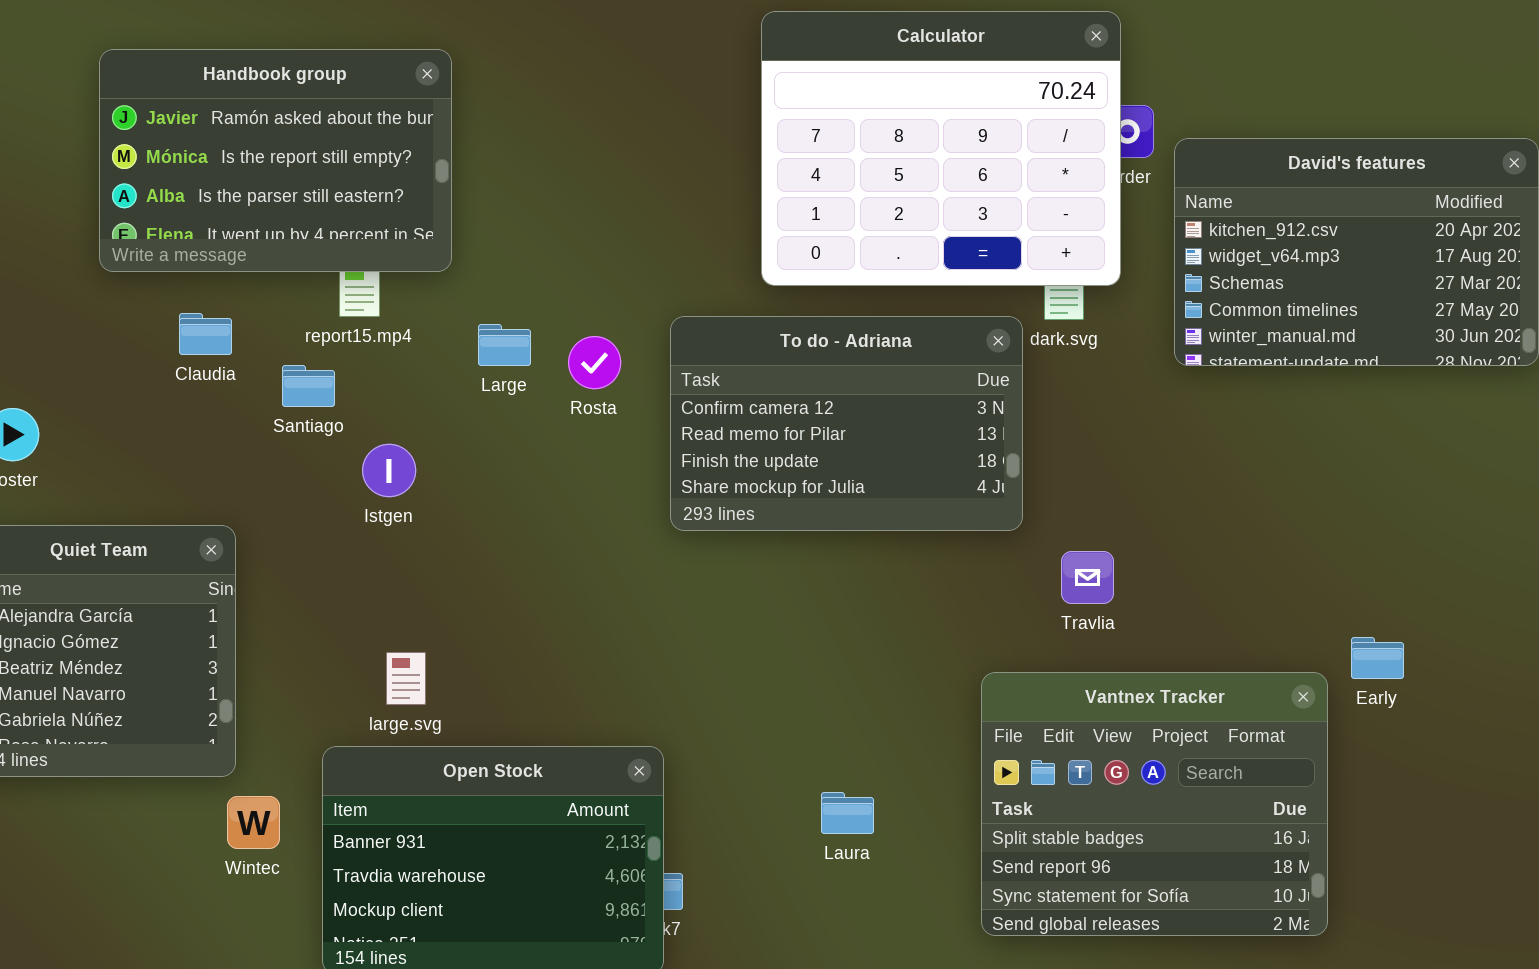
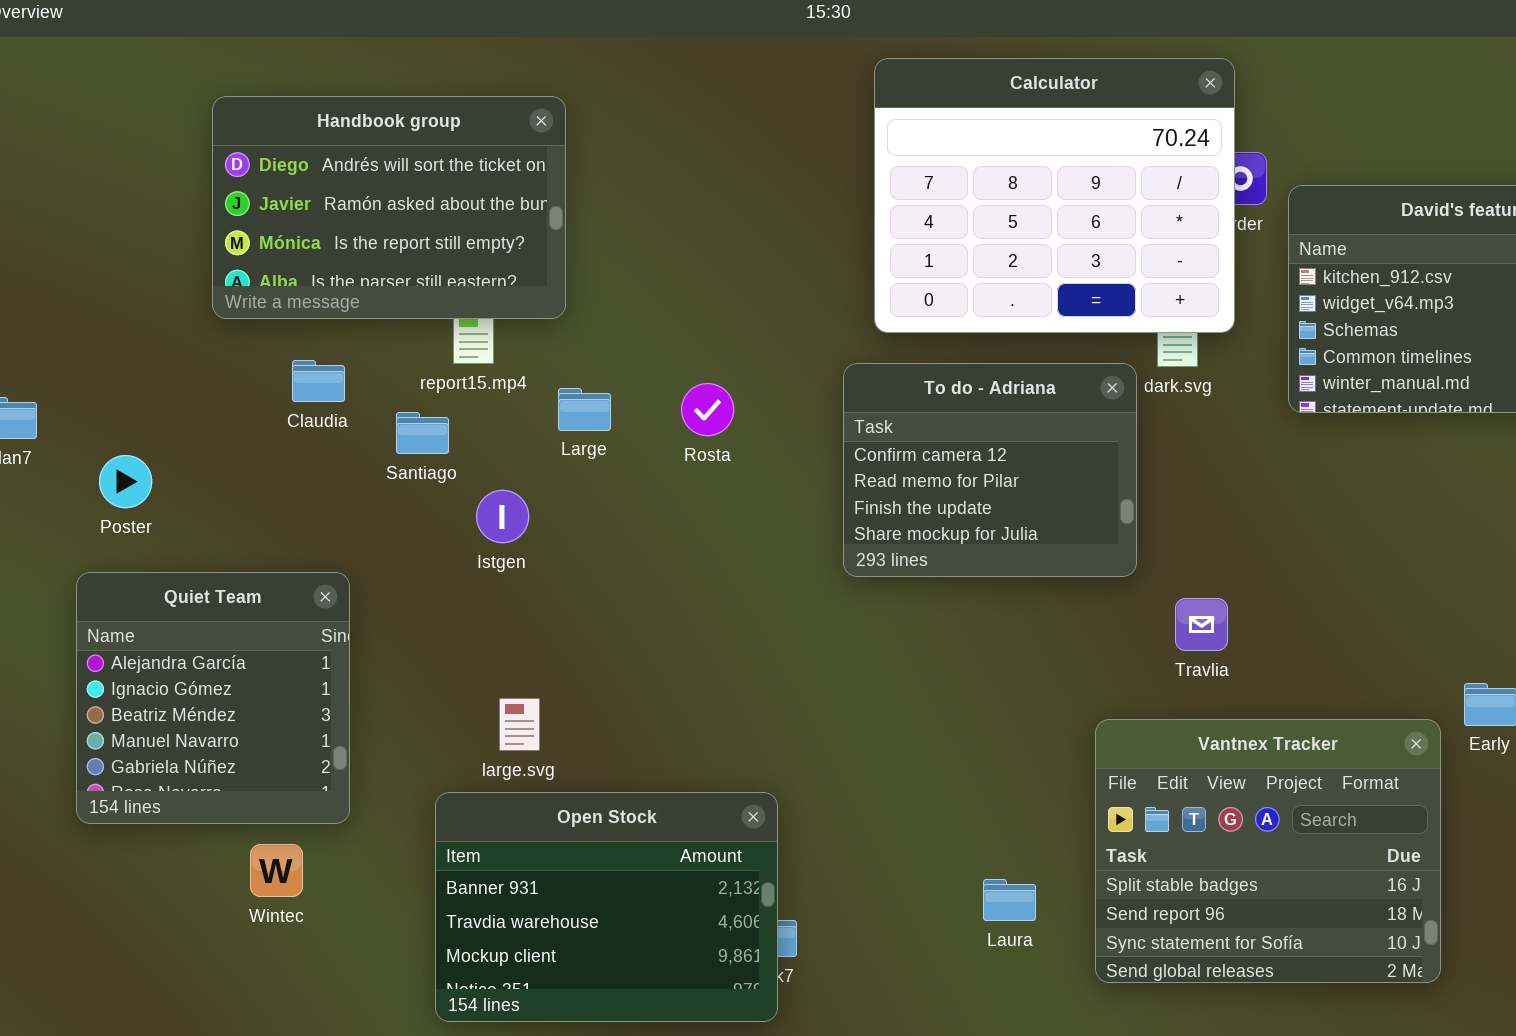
Handbook group: [99,49,452,272] -> [212,96,566,319], scrolled up 1 row
To do - Adriana: [670,316,1023,531] -> [843,363,1137,577], resized
Large: [478,324,531,366] -> [558,388,611,431], moved
Laura: [821,792,874,834] -> [983,879,1036,921], moved
Wintec: [227,796,280,849] -> [250,844,303,897], moved

